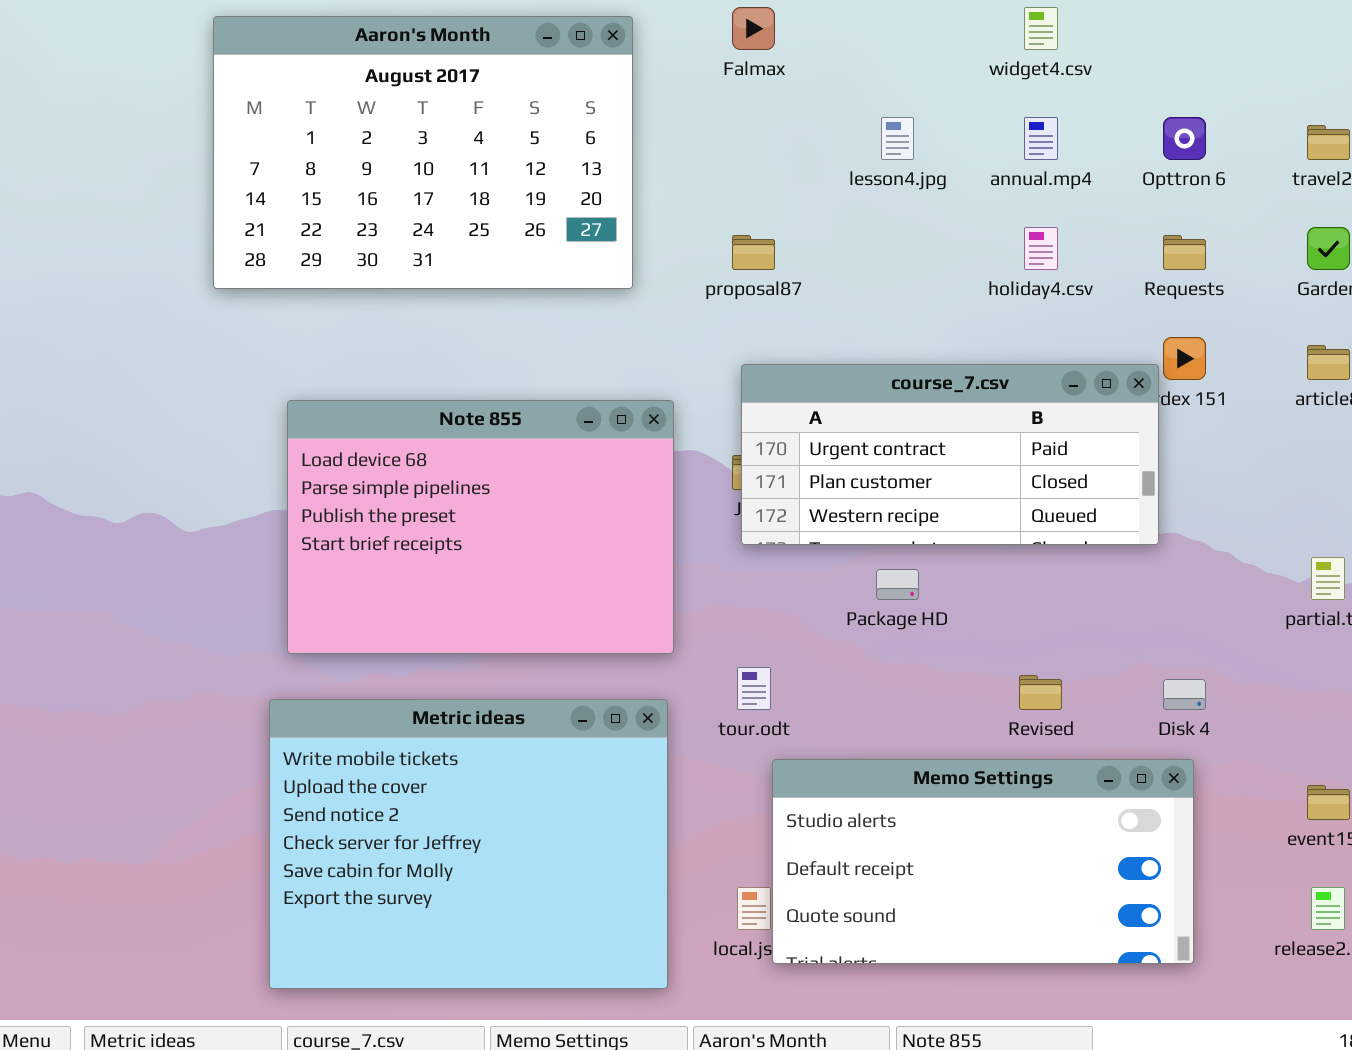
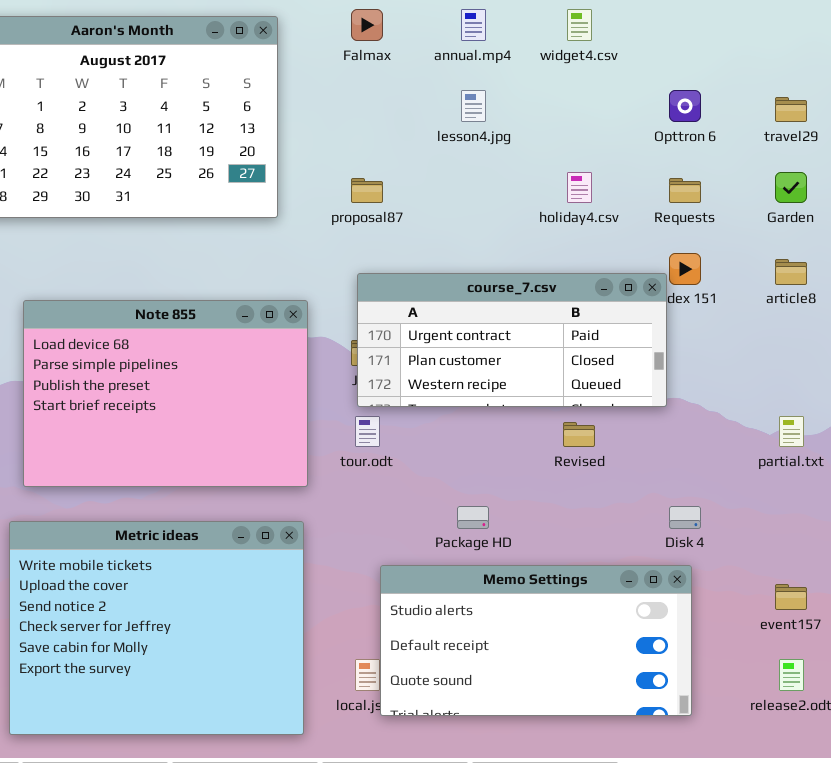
annual.mp4: [1024,117,1058,160] -> [461,9,486,41], moved
Package HD: [876,569,919,600] -> [457,506,489,529], moved
tour.odt: [737,667,771,710] -> [355,416,380,447], moved
Revised: [1019,675,1062,710] -> [563,422,595,447], moved

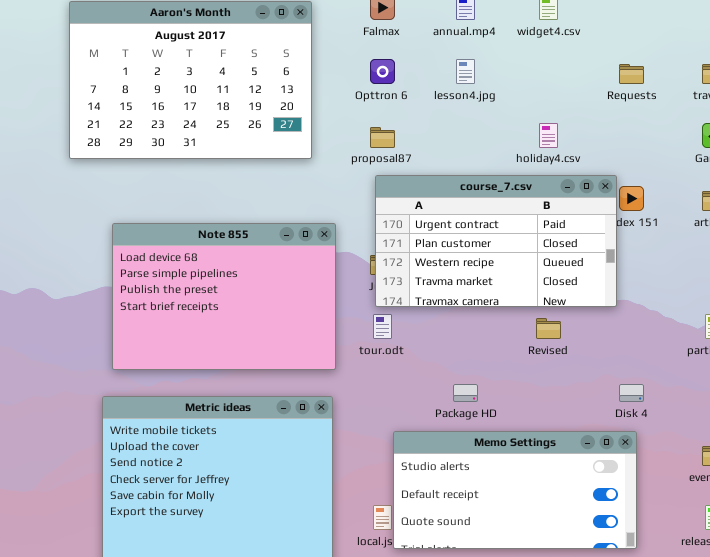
Opttron 6: [669,90,701,122] -> [370,59,395,84], moved
Requests: [669,178,701,203] -> [619,64,644,84], moved
course_7.csv: [357,273,667,407] -> [375,175,617,307], resized

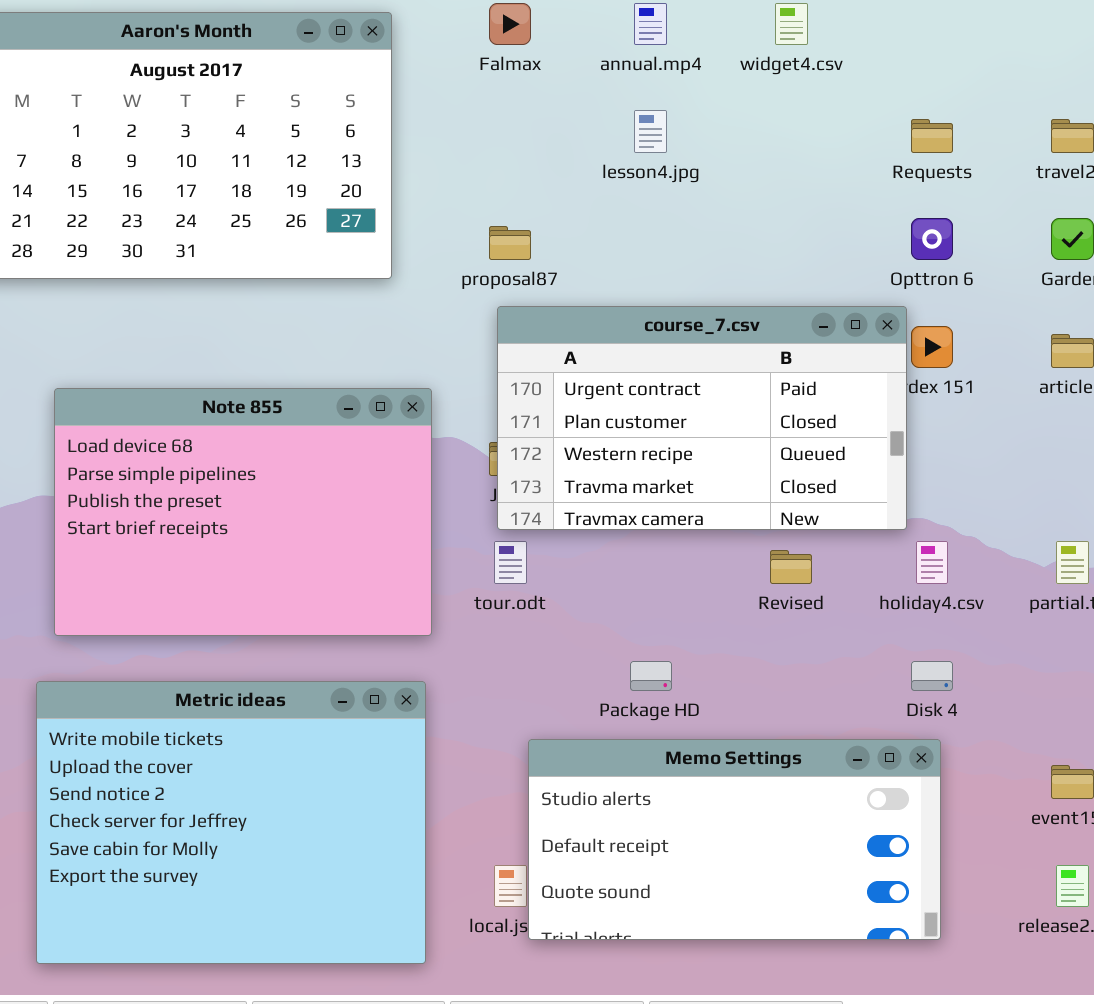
Opttron 6: [370,59,395,84] -> [911,218,953,260], moved
holiday4.csv: [539,123,558,148] -> [916,541,948,584], moved

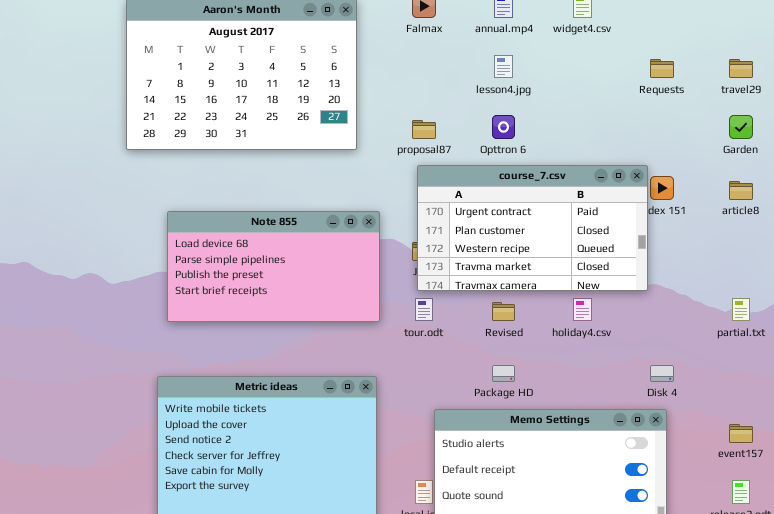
Opttron 6: [911,218,953,260] -> [492,115,515,139], moved
Note 855: [54,388,432,636] -> [167,211,380,322], resized
holiday4.csv: [916,541,948,584] -> [573,298,592,321], moved
Revised: [770,550,812,584] -> [492,302,515,321], moved

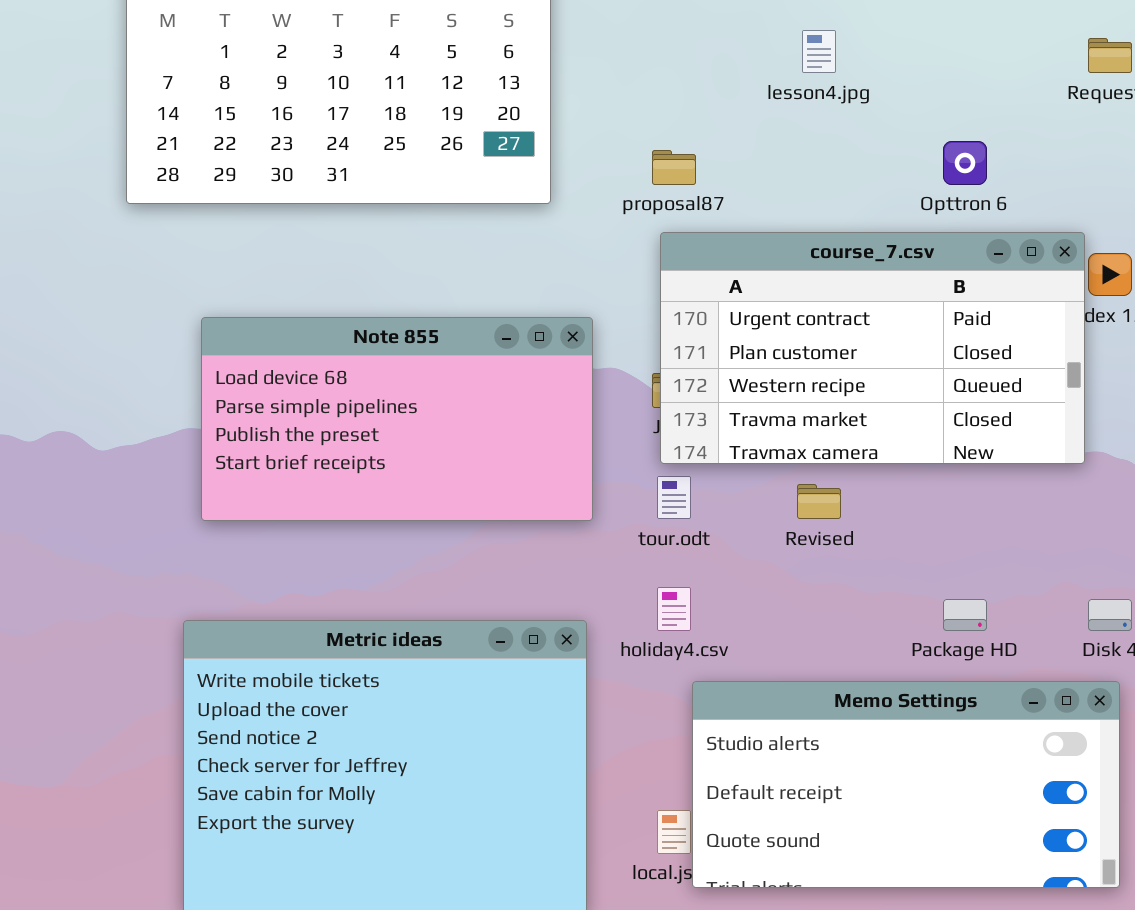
Opttron 6: [492,115,515,139] -> [943,141,987,185], moved
holiday4.csv: [573,298,592,321] -> [657,587,691,631], moved
Package HD: [492,365,515,382] -> [943,599,987,631], moved

